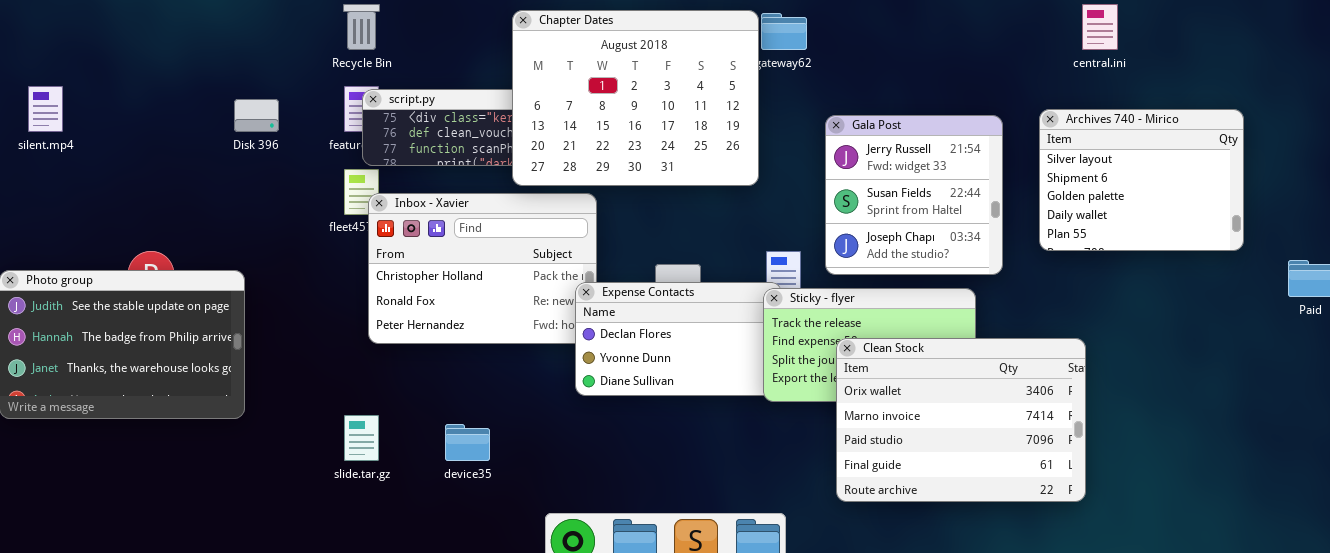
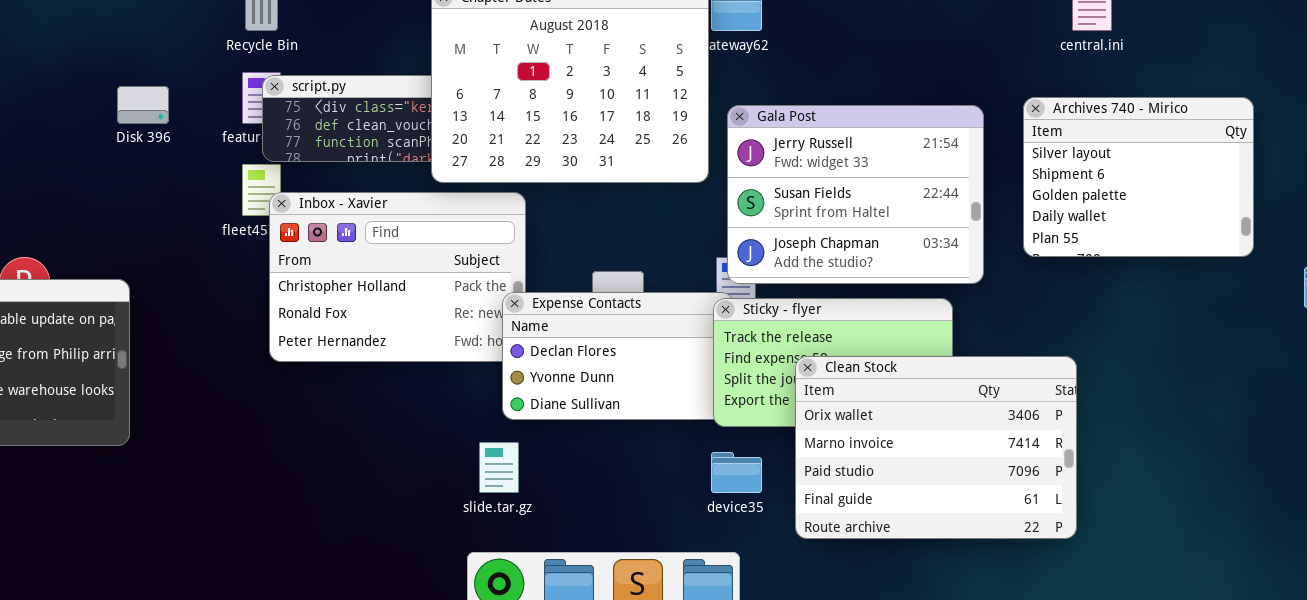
Gala Post: [825,115,1003,275] -> [727,105,984,284], resized
slide.tar.gz: [344,415,379,461] -> [479,442,519,493], moved
device35: [445,424,490,461] -> [711,452,762,493], moved

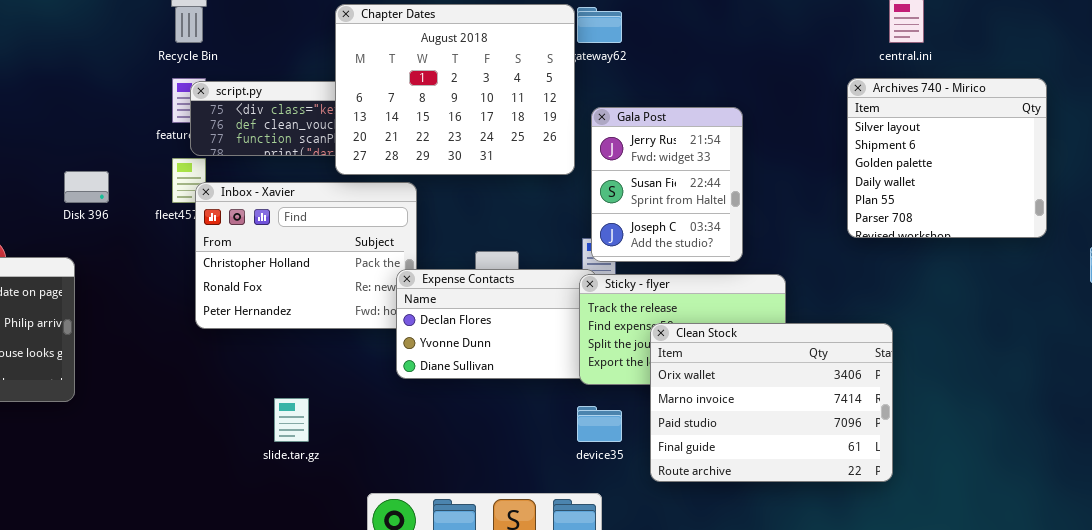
Disk 396: [117,86,169,124] -> [64,171,109,203], moved
Archives 740 - Mirico: [1023,97,1254,257] -> [847,78,1047,238], resized
Gala Post: [727,105,984,284] -> [591,107,743,262], resized
slide.tar.gz: [479,442,519,493] -> [274,398,309,442], moved

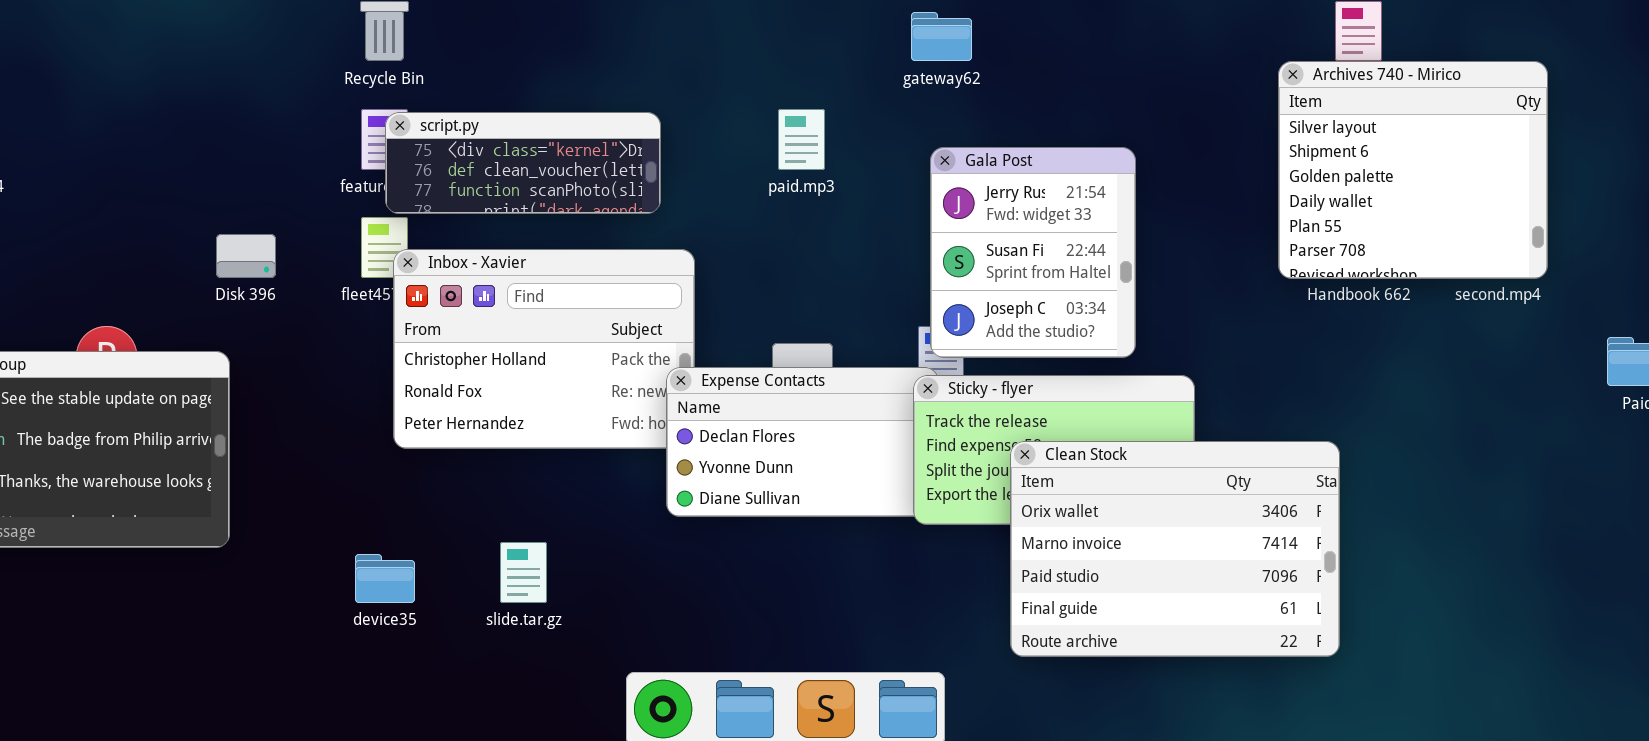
Chapter Dates: [335,4,575,175] -> none, closed
Archives 740 - Mirico: [847,78,1047,238] -> [1278,61,1548,279], moved
device35: [577,406,622,442] -> [355,554,415,603], moved

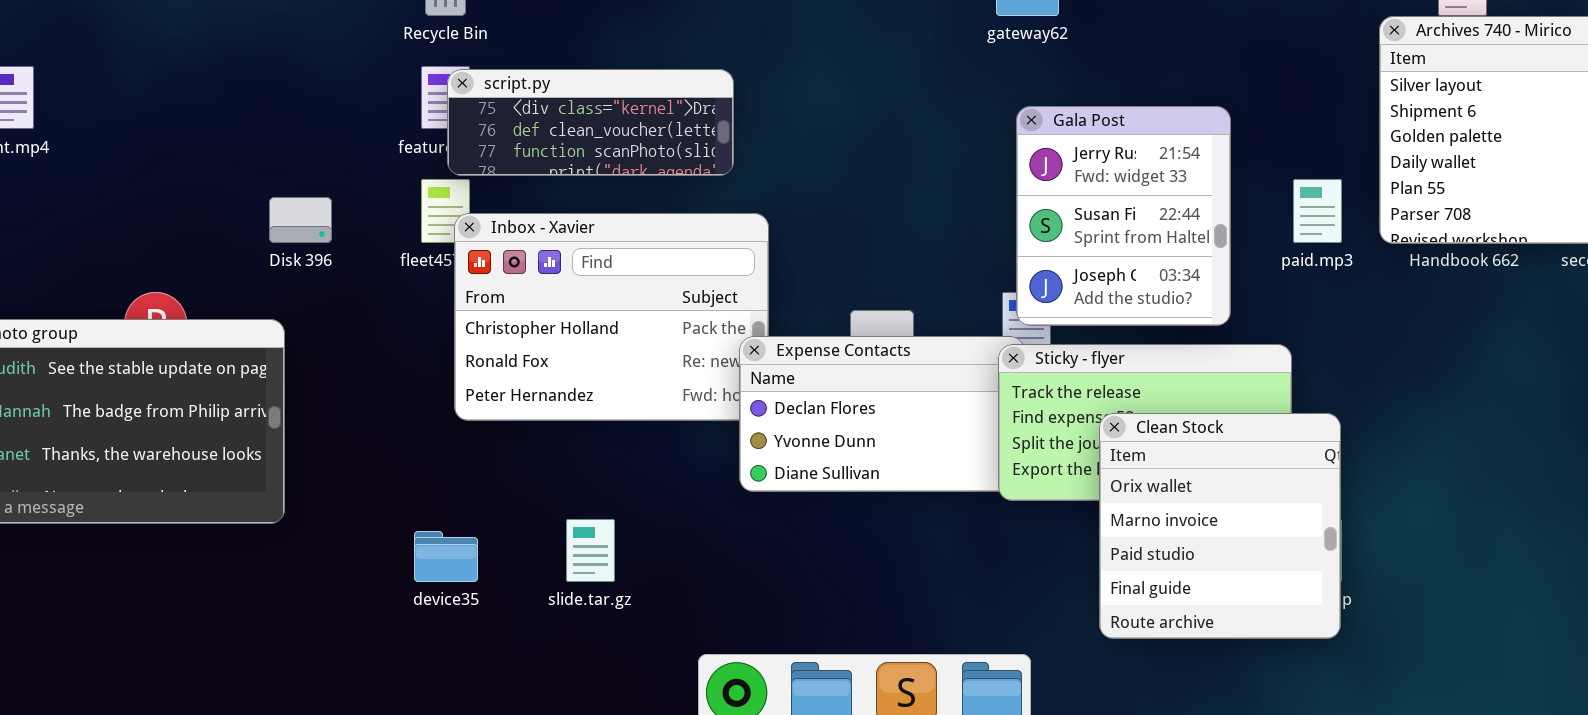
paid.mp3: [778,109,825,170] -> [1293,179,1342,243], moved
Clean Stock: [1010,441,1340,657] -> [1099,413,1341,639], resized

